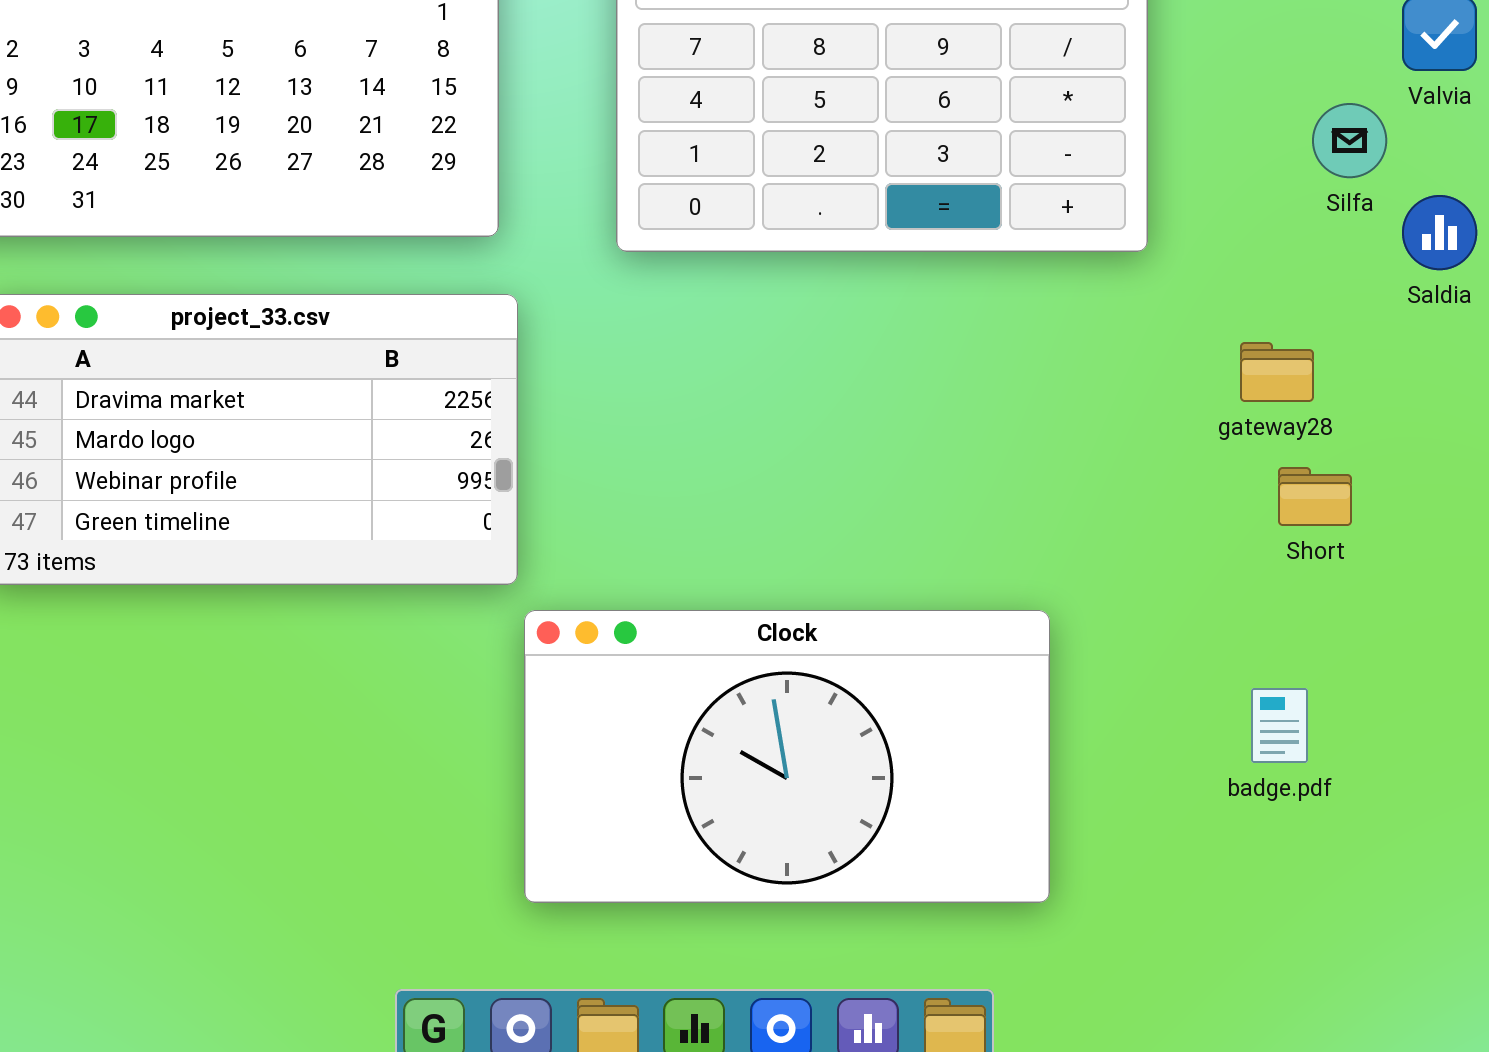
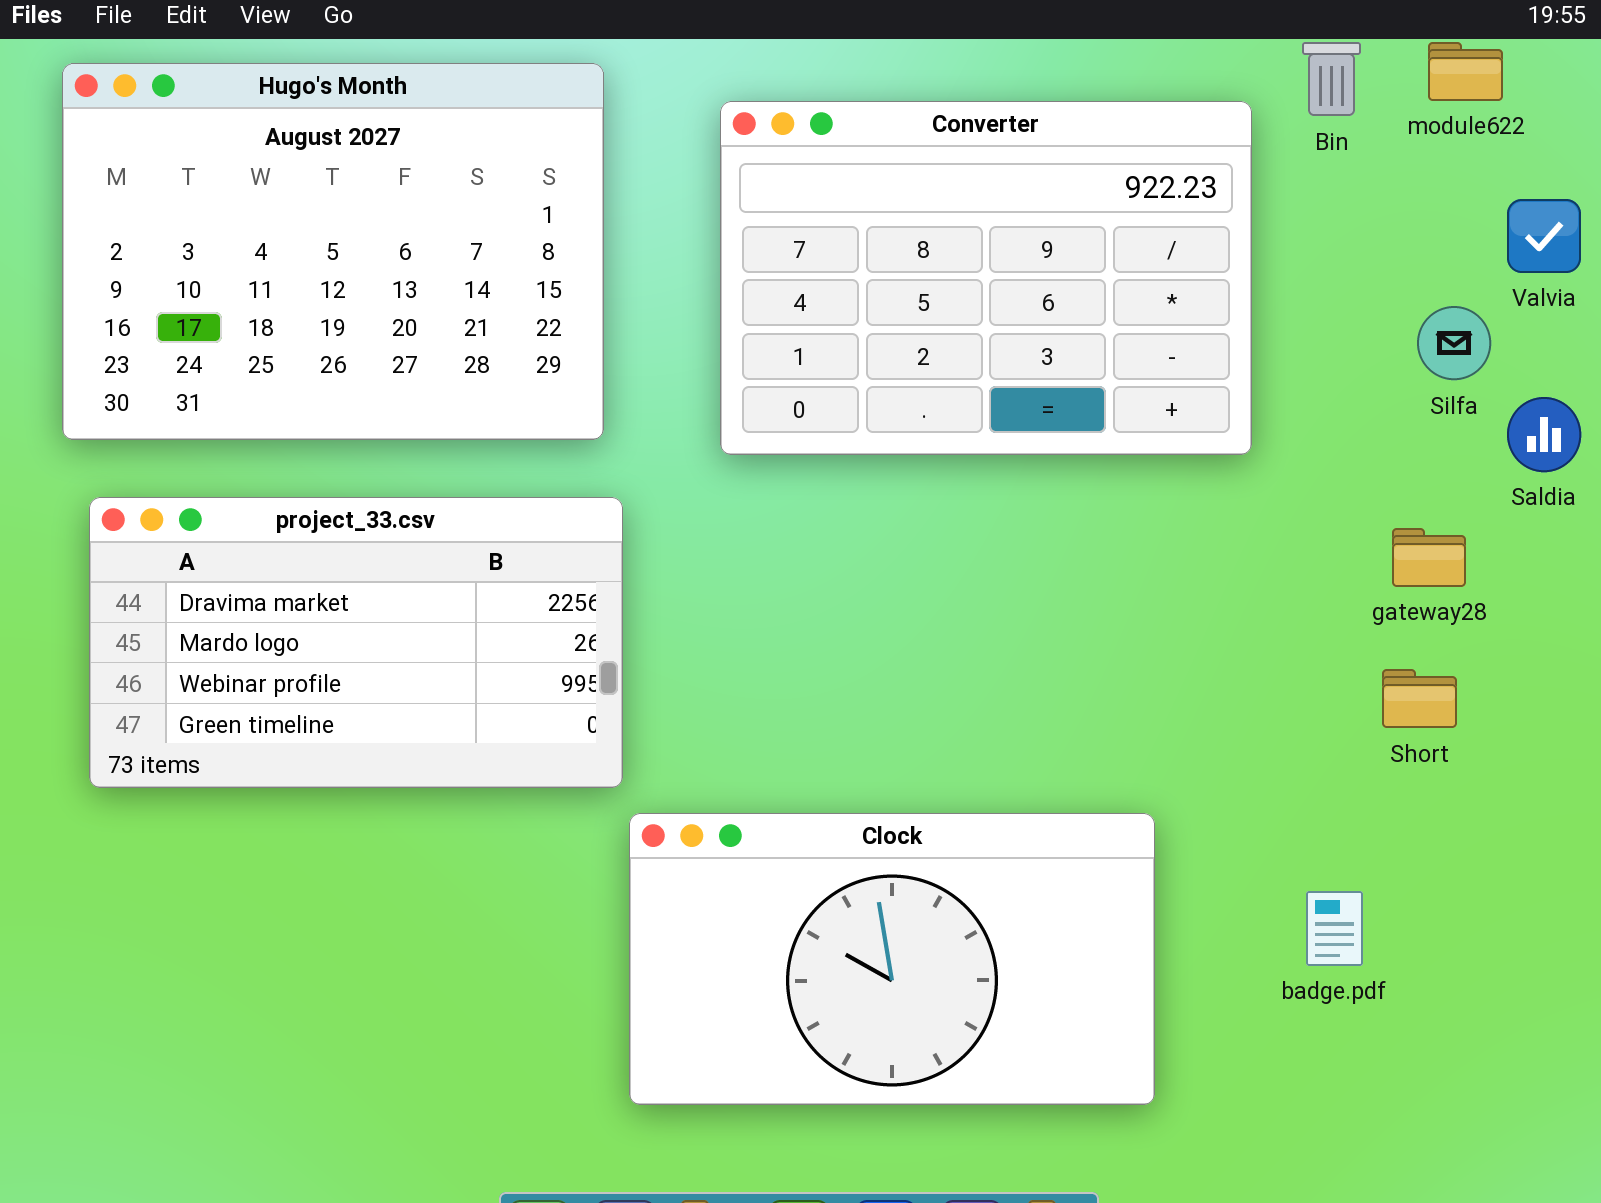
gateway28: [1240,342,1314,402] -> [1392,528,1466,587], moved
badge.pdf: [1251,688,1308,763] -> [1306,891,1363,966], moved

